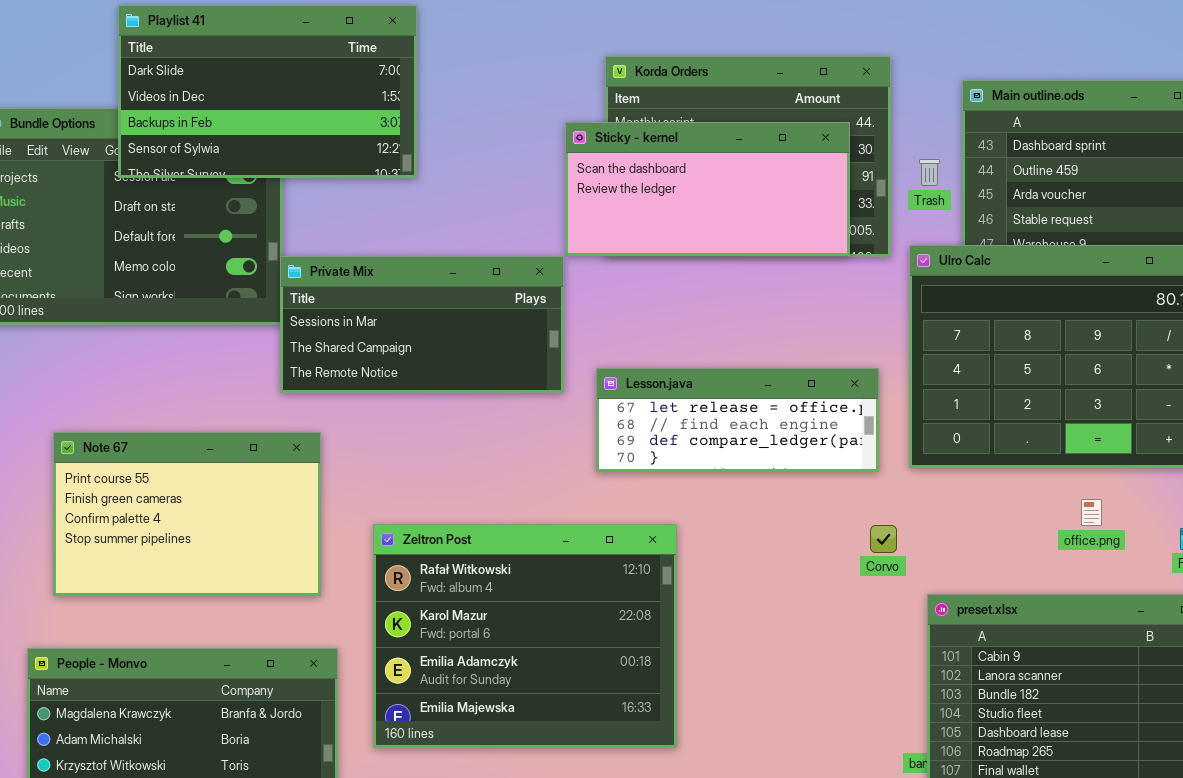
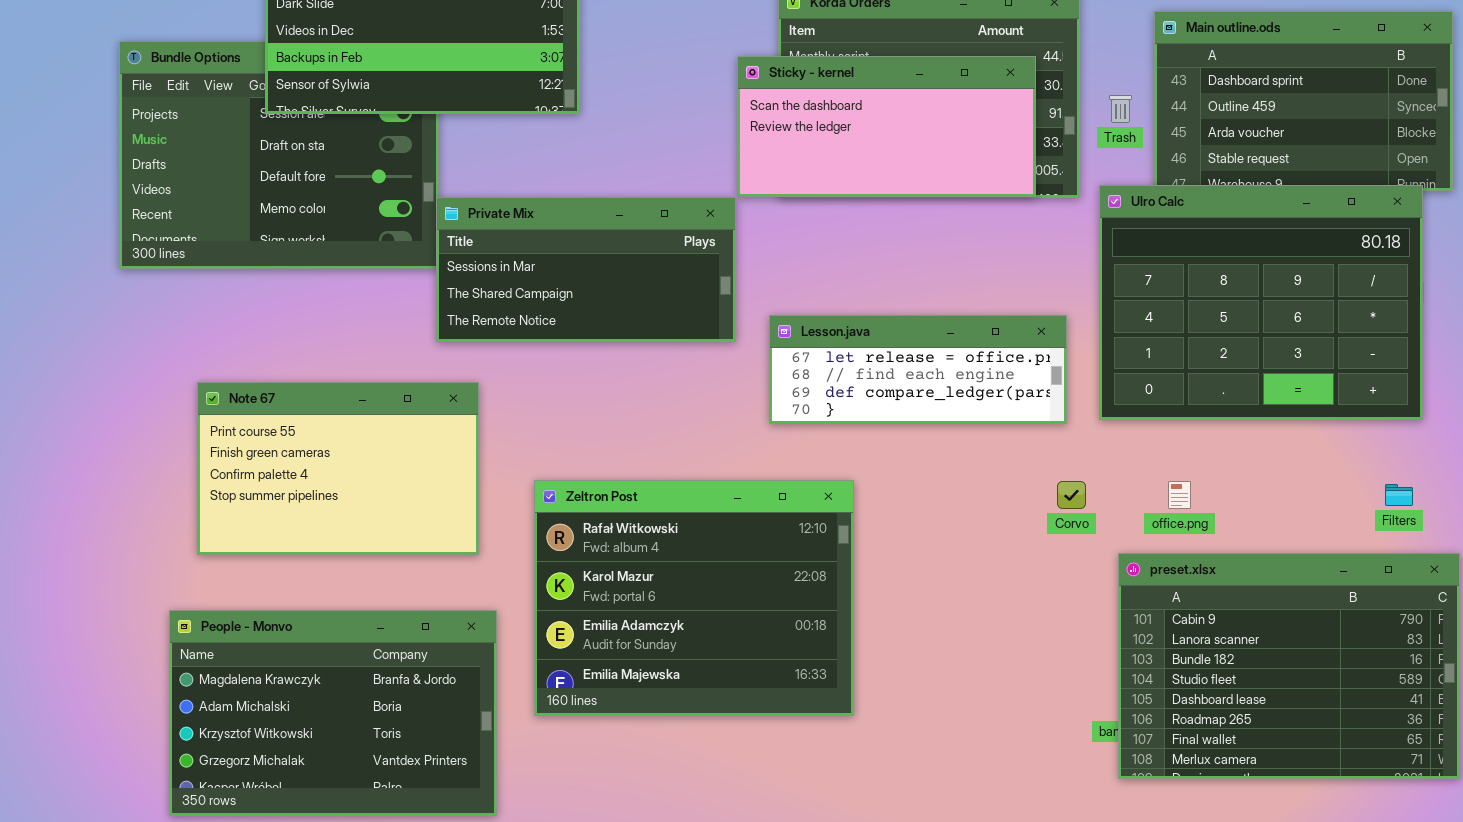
office.png: [1081,499,1102,526] -> [1168,481,1191,509], moved

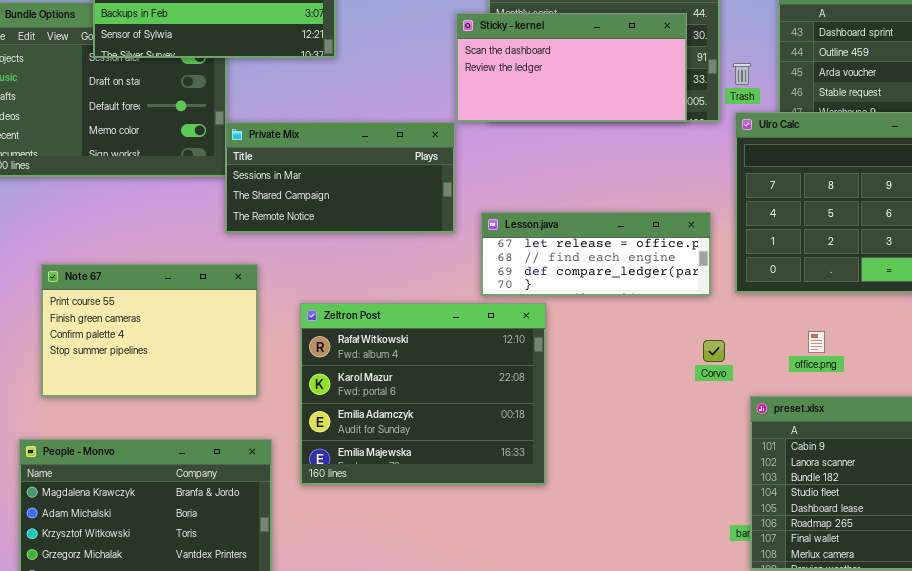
Trash: [1109,95,1132,123] -> [733,63,751,85], moved
Zeltron Post: [534,480,854,716] -> [300,303,546,485], moved
office.png: [1168,481,1191,509] -> [808,331,825,353], moved

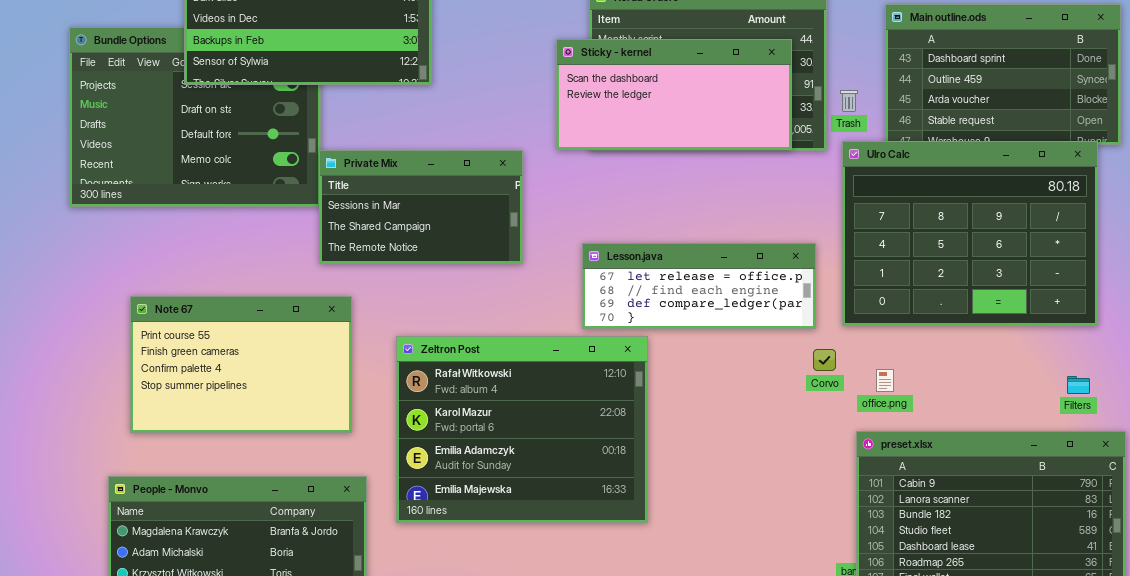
Private Mix: [225,122,455,233] -> [319,150,523,264], resized
office.png: [808,331,825,353] -> [876,369,894,392], moved
Corvo: [703,340,725,362] -> [813,349,836,371], moved

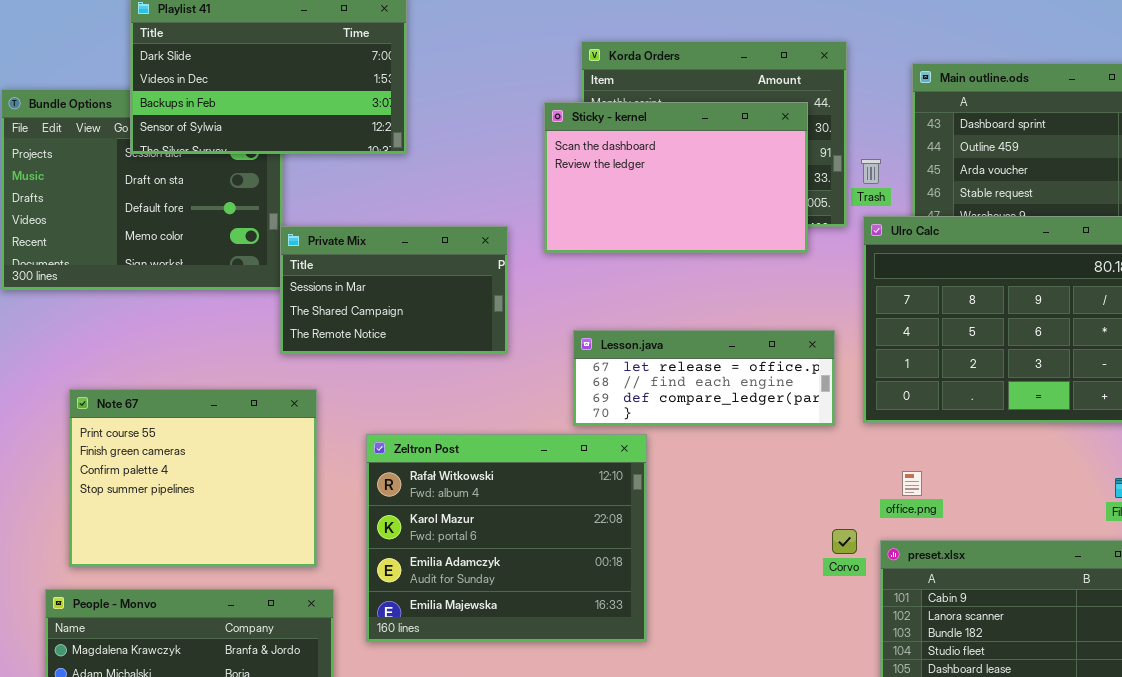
Sticky - kernel: [556,39,792,150] -> [544,102,808,253], resized
Note 67: [130,296,352,433] -> [69,389,317,567], resized
Corvo: [813,349,836,371] -> [832,529,857,554], moved

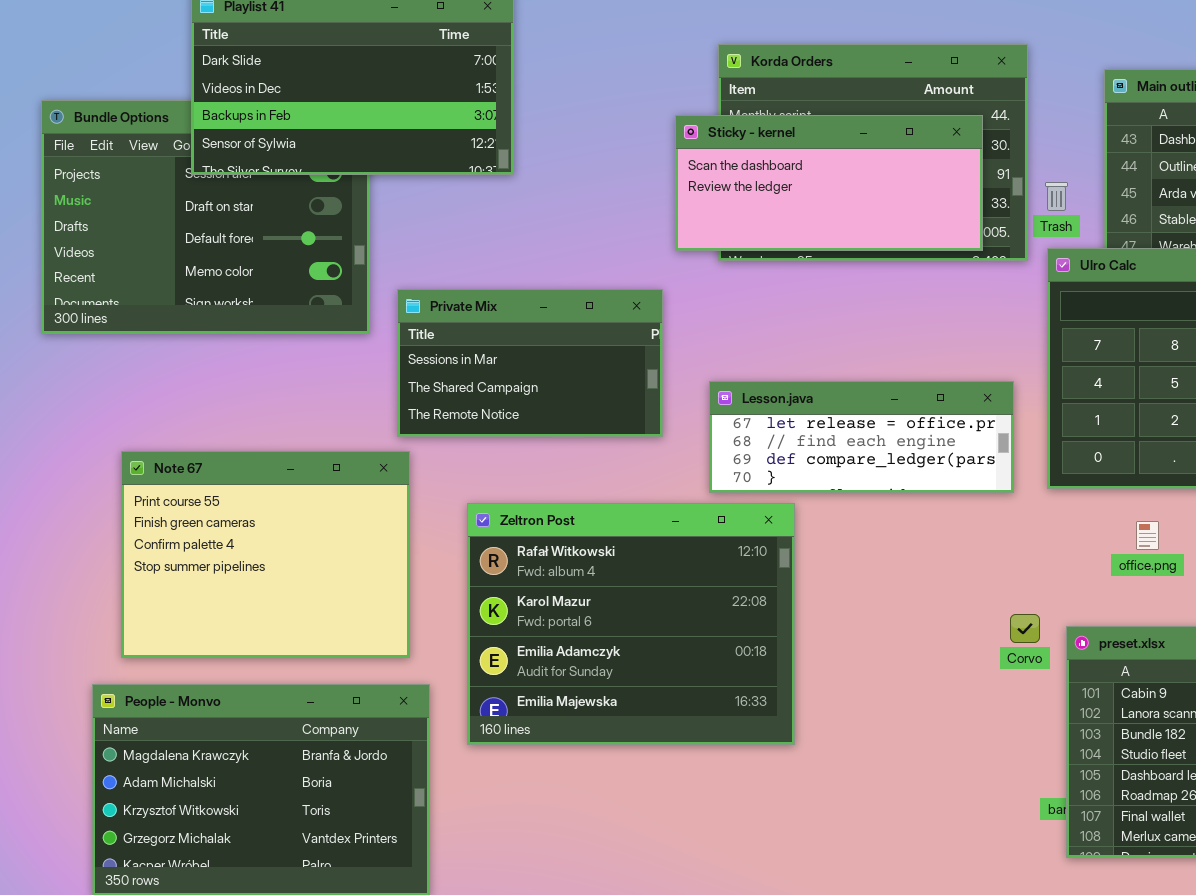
Sticky - kernel: [544,102,808,253] -> [675,115,983,251], resized
Private Mix: [280,226,508,354] -> [397,289,663,437], moved
office.png: [902,471,922,496] -> [1136,521,1159,550], moved

